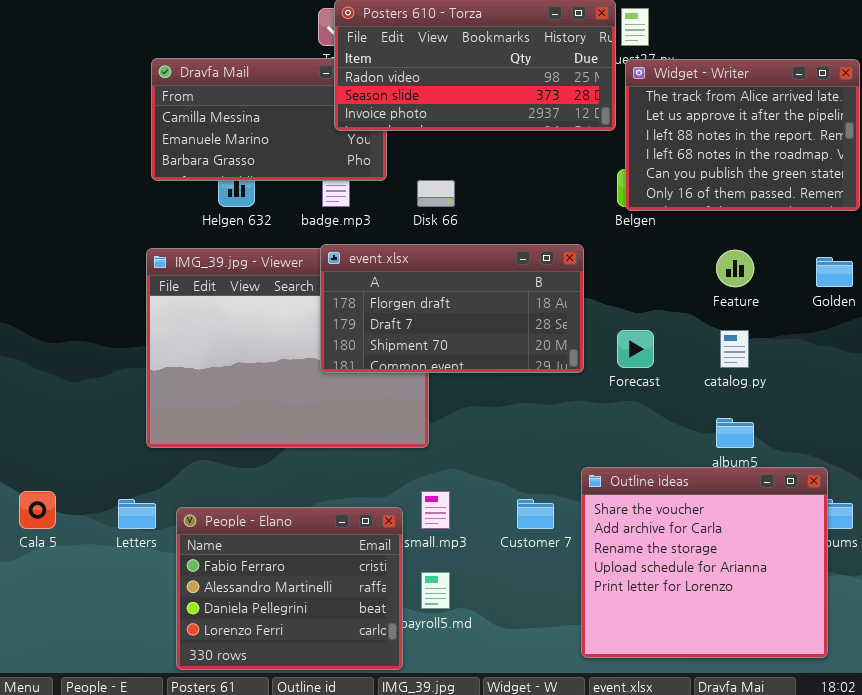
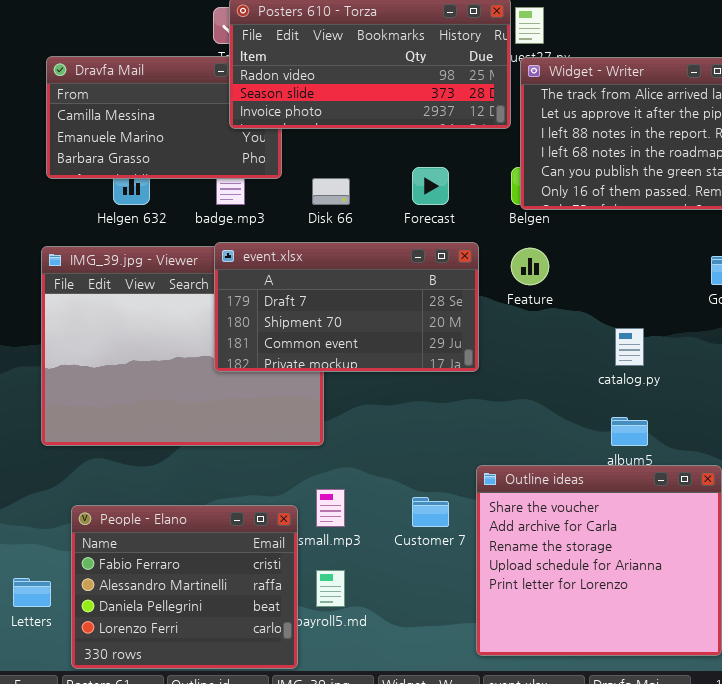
event.xlsx: [320,244,584,373] -> [214,242,479,372], scrolled down 1 row
Feature: [716,250,754,287] -> [511,248,549,285], moved
Forecast: [617,330,654,368] -> [412,167,449,205], moved
Letters: [118,499,156,529] -> [13,578,51,607], moved

